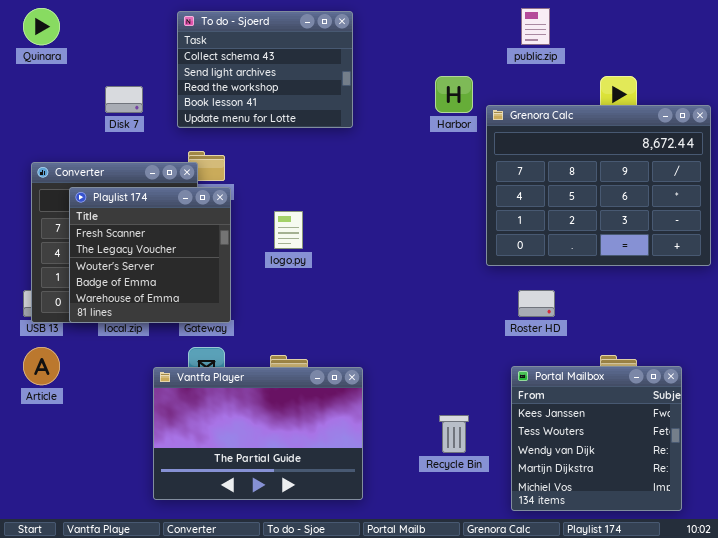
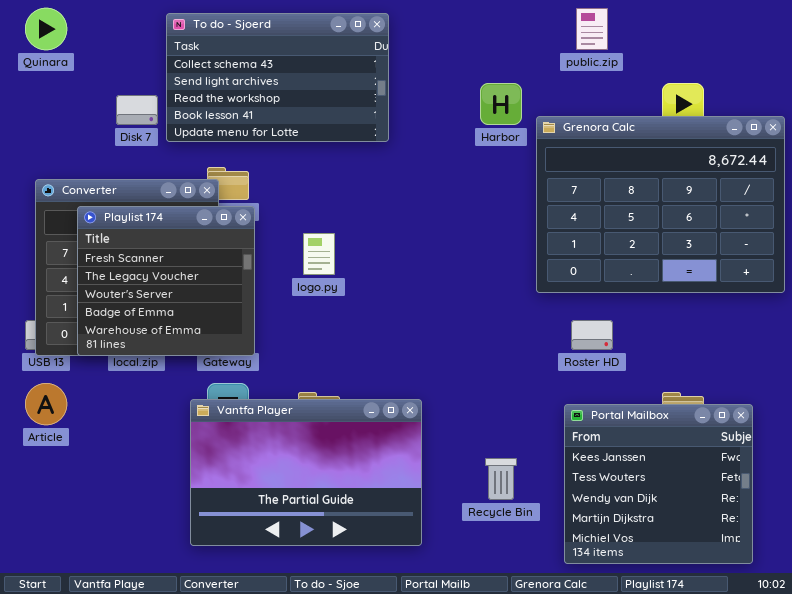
To do - Sjoerd: [177,11,353,128] -> [166,13,389,142], resized
Vantfa Player: [153,367,363,500] -> [190,399,422,546], moved

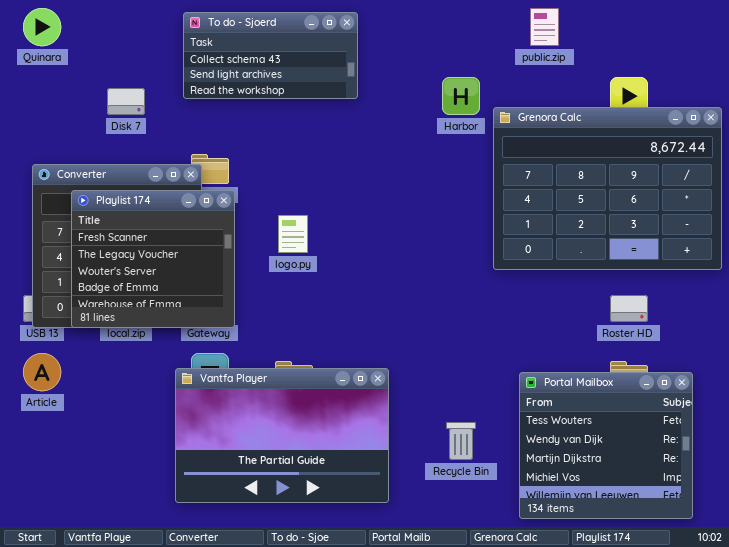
To do - Sjoerd: [166,13,389,142] -> [183,12,358,99], resized
Roster HD: [571,320,613,350] -> [610,295,648,322], moved
Portal Mailbox: [564,404,753,564] -> [519,372,693,519], scrolled down 1 row

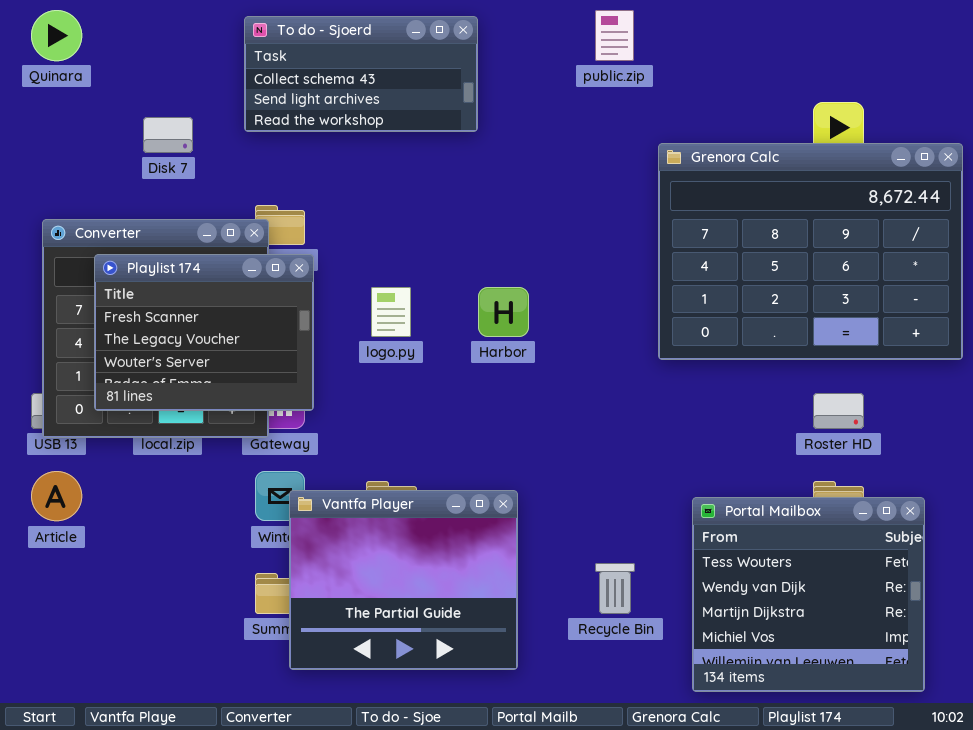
public.zip: [530,8,559,46] -> [595,10,634,61], moved
Harbor: [442,77,480,115] -> [478,287,529,337], moved
Playlist 174: [71,190,235,328] -> [94,254,314,411], resized
Vantfa Player: [175,368,389,503] -> [289,490,518,670], resized

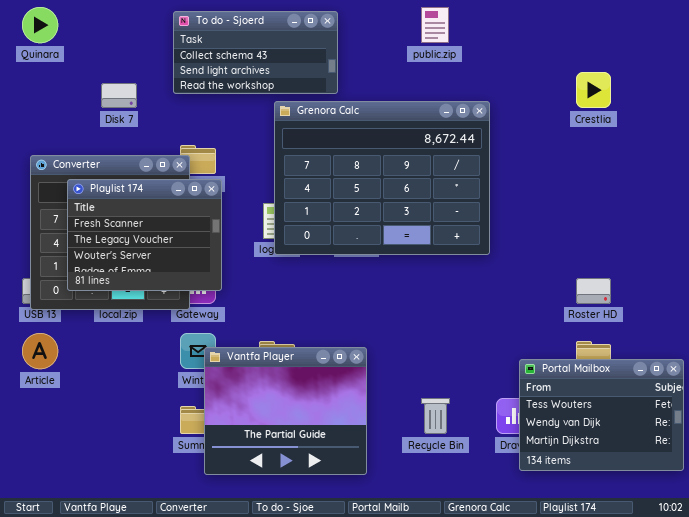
Grenora Calc: [658,143,963,360] -> [274,101,490,255], moved
Portal Mailbox: [692,497,925,692] -> [519,359,684,471], moved, resized

